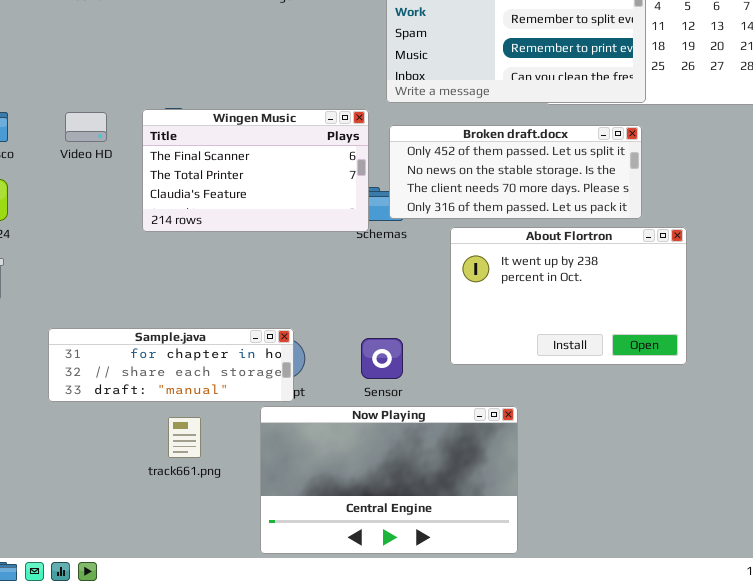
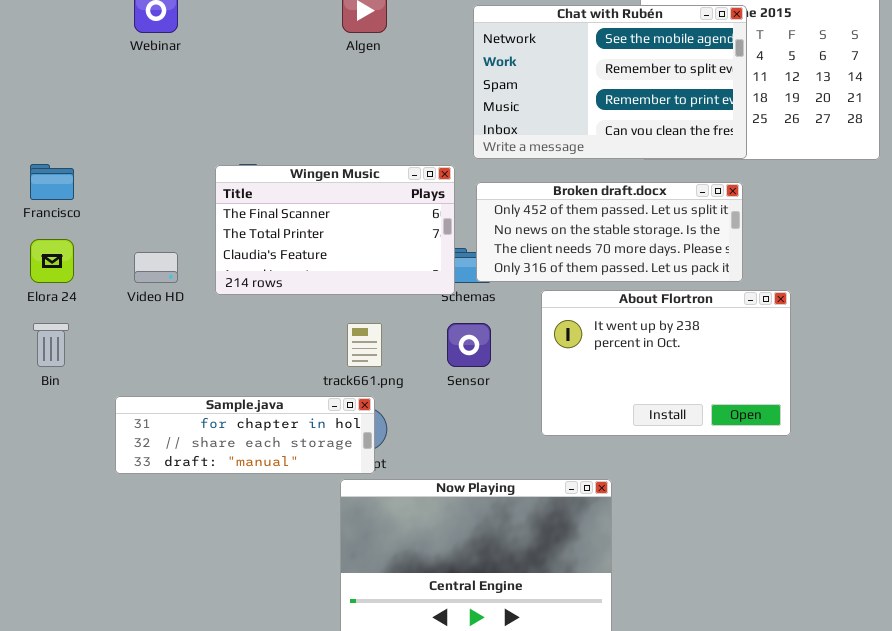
Video HD: [65,112,107,142] -> [134,252,178,283], moved
Sensor: [361,338,403,379] -> [447,323,491,367], moved
track661.png: [168,417,201,458] -> [347,323,382,367], moved

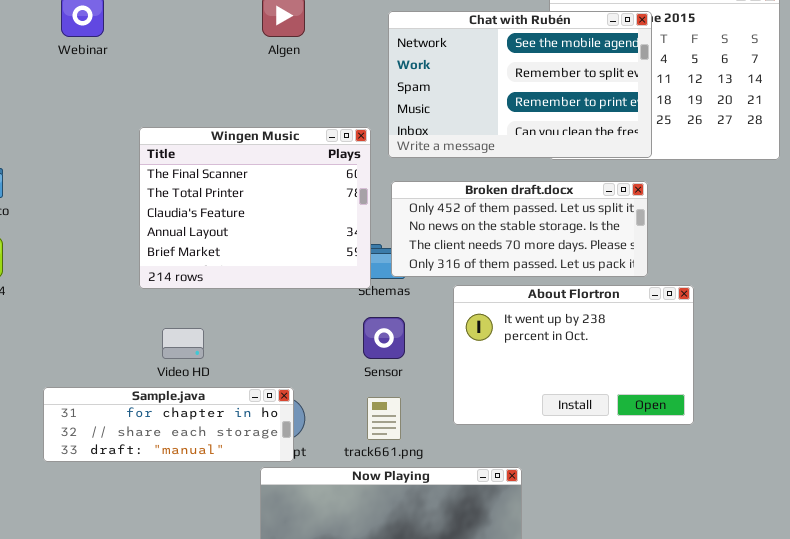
Wingen Music: [215,165,455,295] -> [139,127,371,289], resized
Video HD: [134,252,178,283] -> [162,328,204,359], moved
track661.png: [347,323,382,367] -> [367,397,401,440], moved

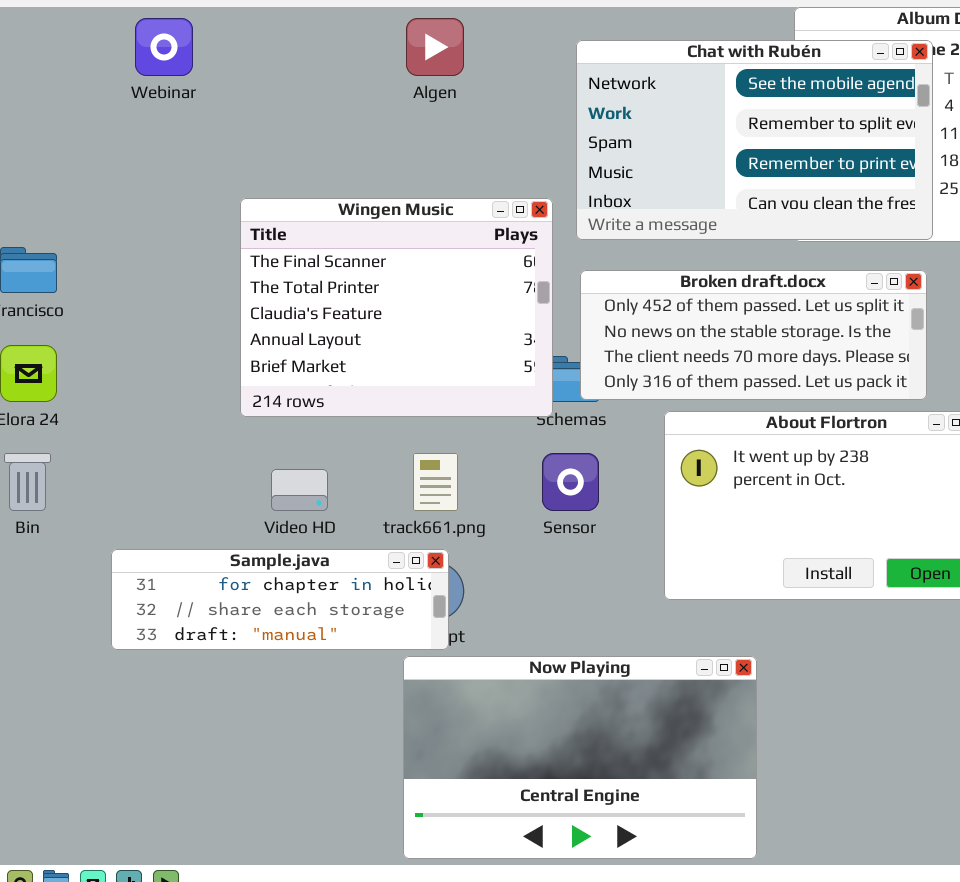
track661.png: [367,397,401,440] -> [413,453,458,511], moved

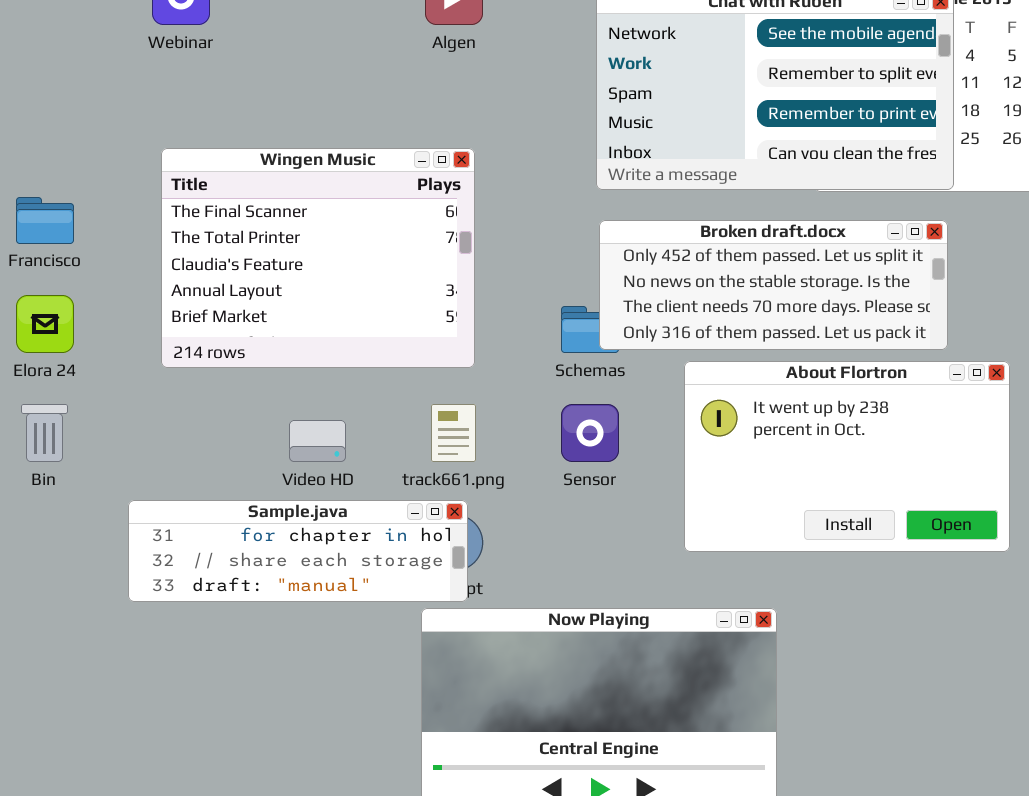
Wingen Music: [240,198,553,417] -> [161,148,475,368], moved

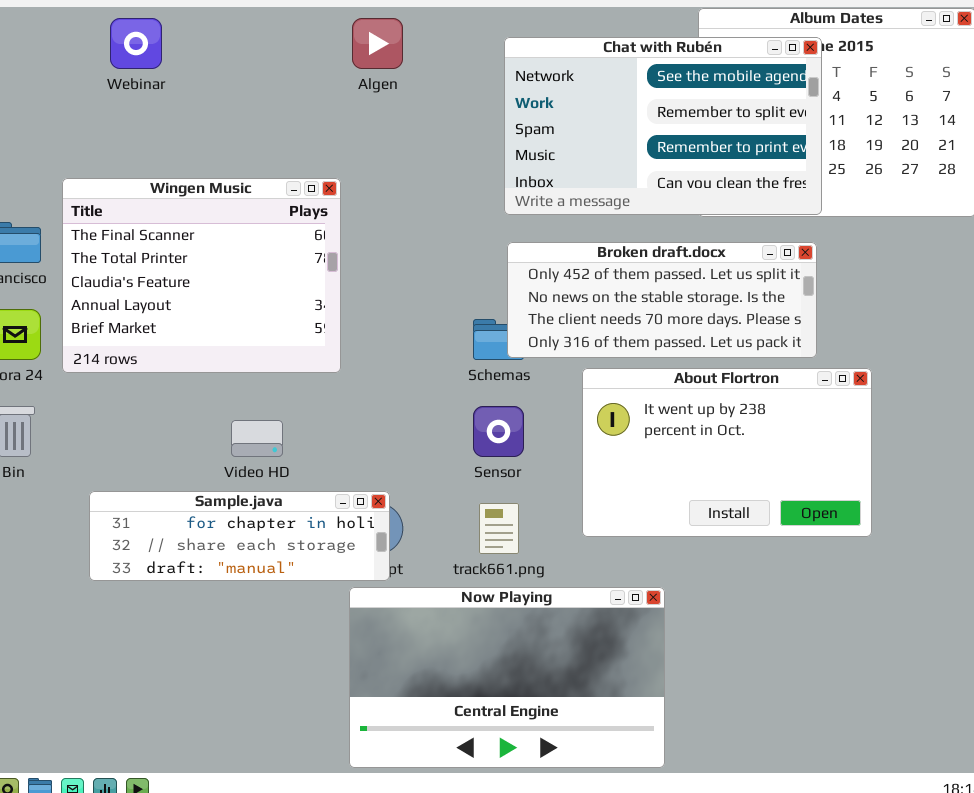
Wingen Music: [161,148,475,368] -> [62,178,341,373], moved
track661.png: [431,404,476,462] -> [479,503,519,554], moved

